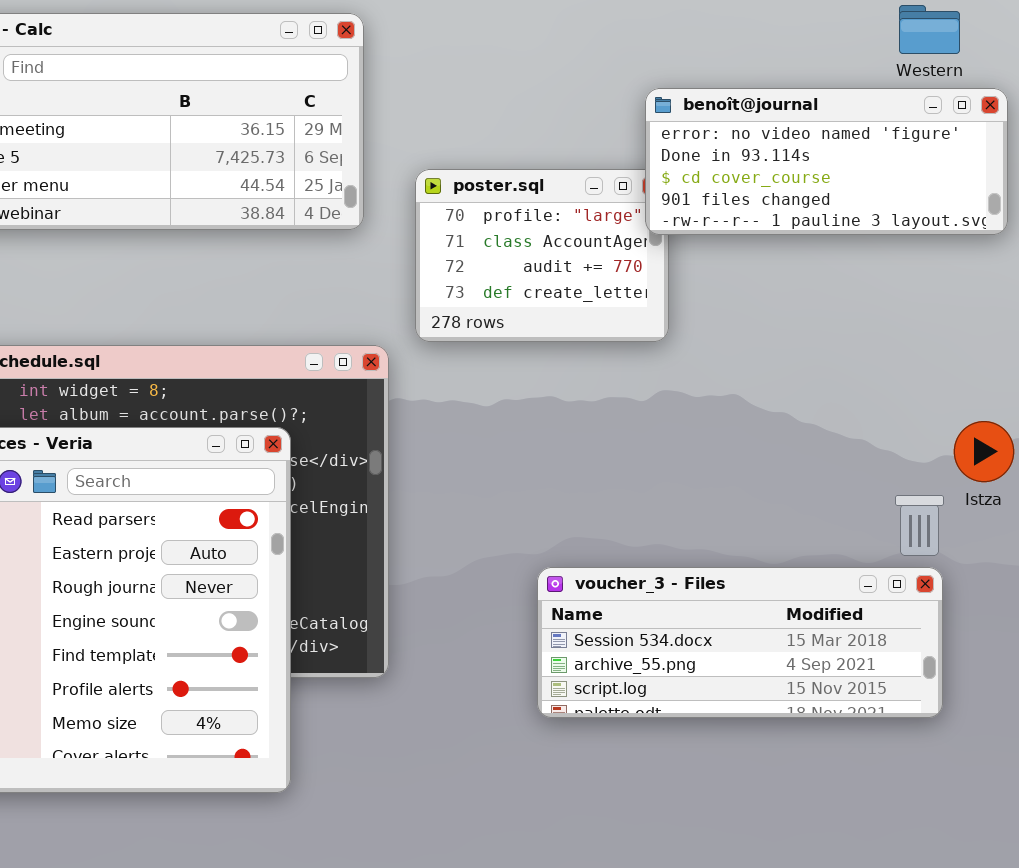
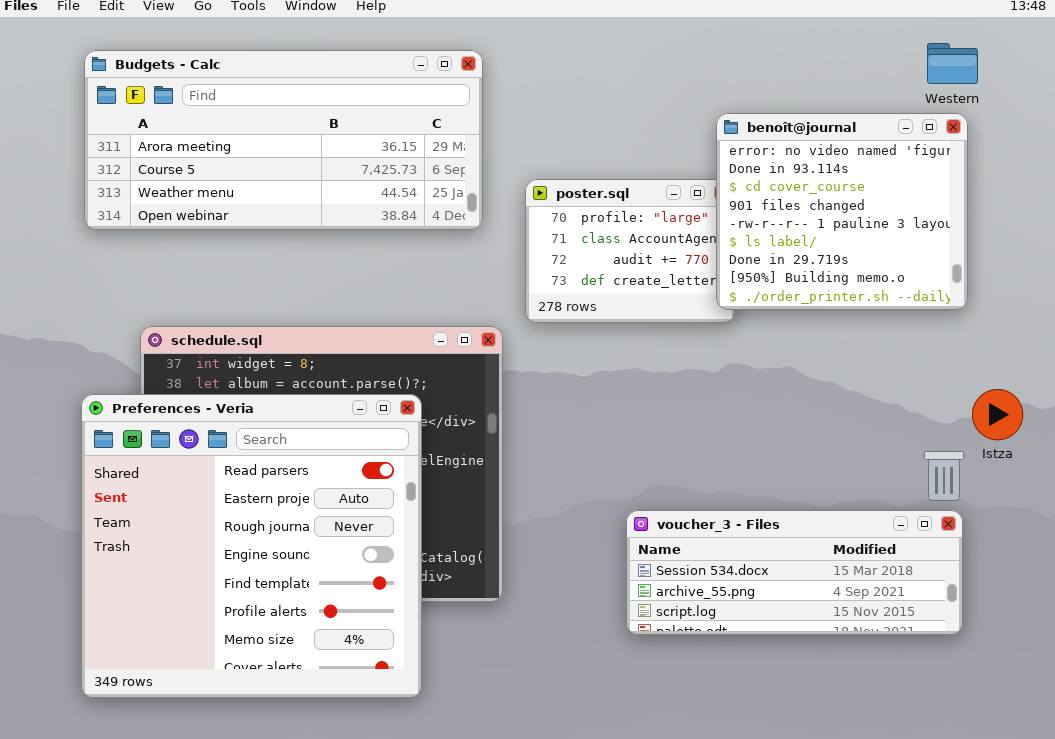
benoît@journal: [645,88,1008,235] -> [716,113,968,310], resized

